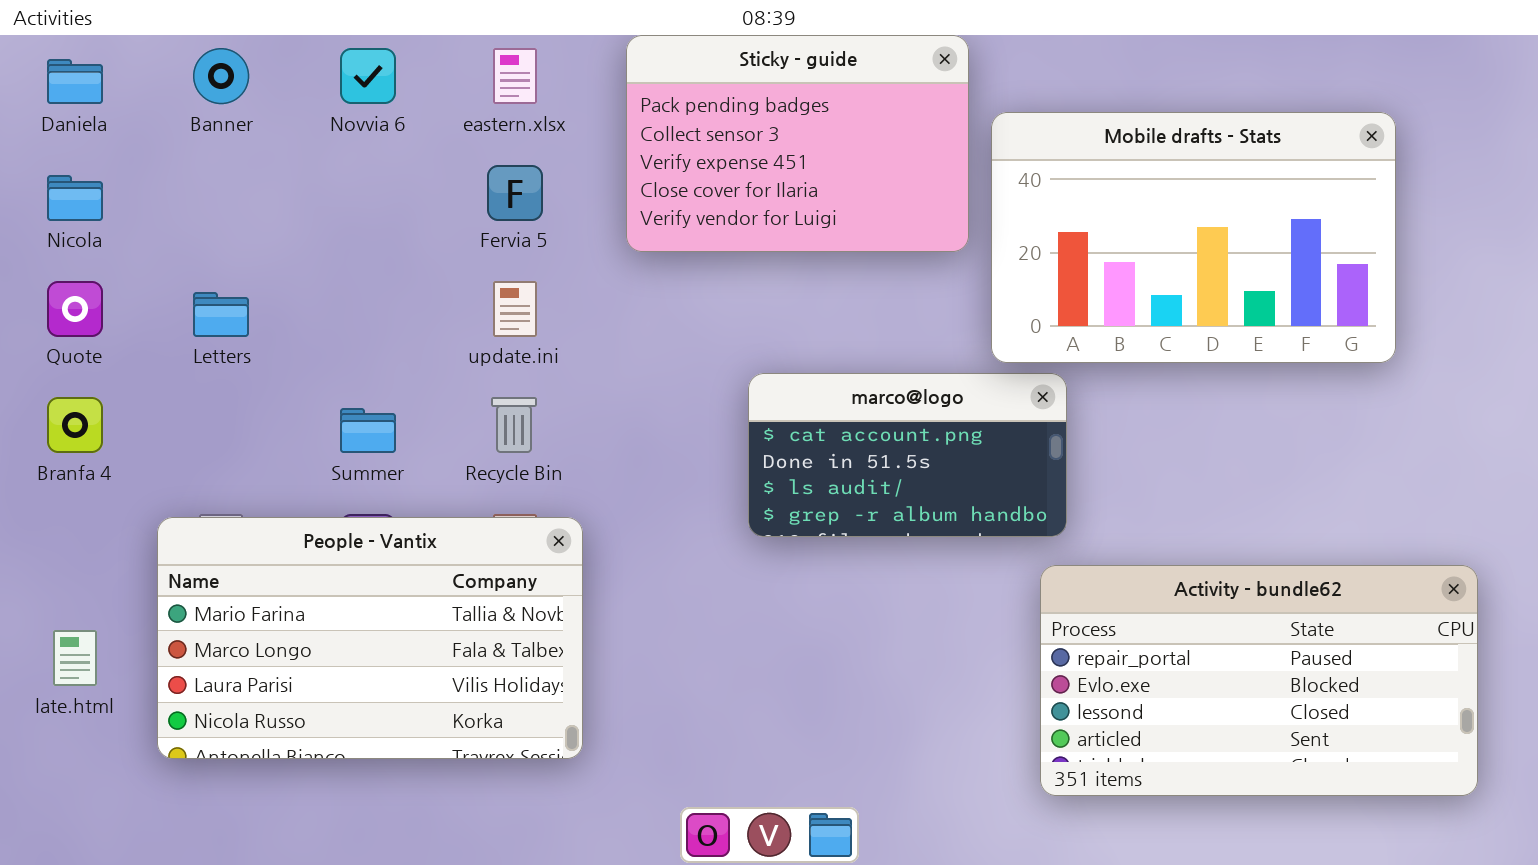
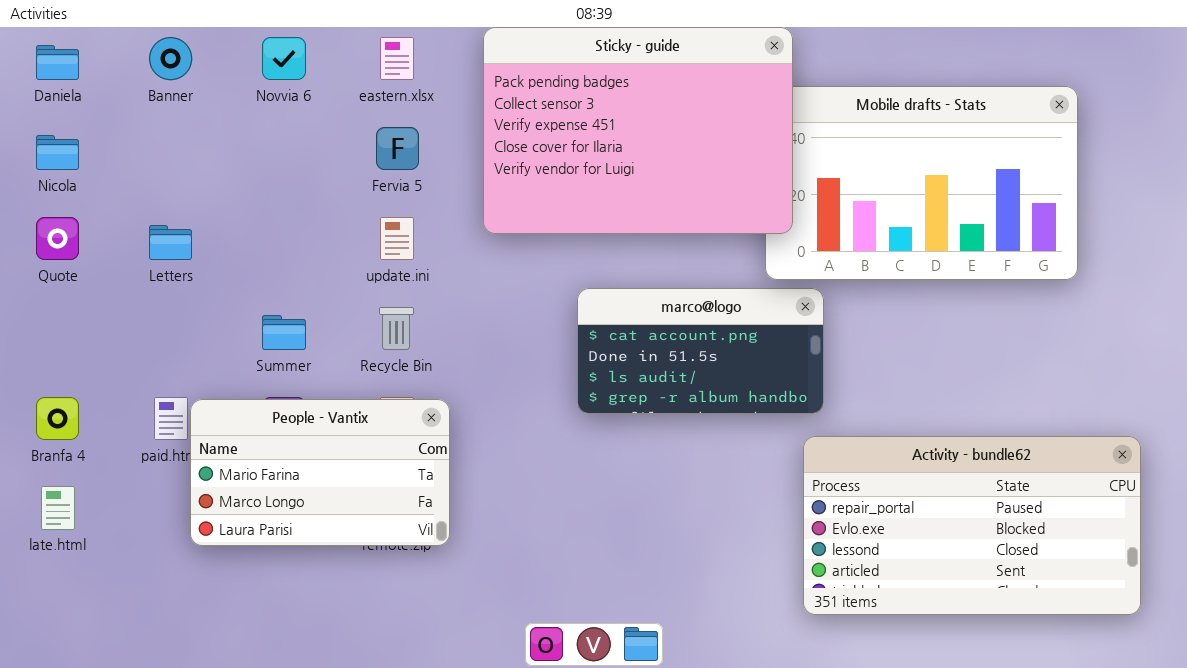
Sticky - guide: [626,35,969,252] -> [483,27,793,234], resized
Branfa 4: [47,397,103,453] -> [36,397,79,440], moved
People - Vantix: [157,517,583,759] -> [190,399,450,546], resized

